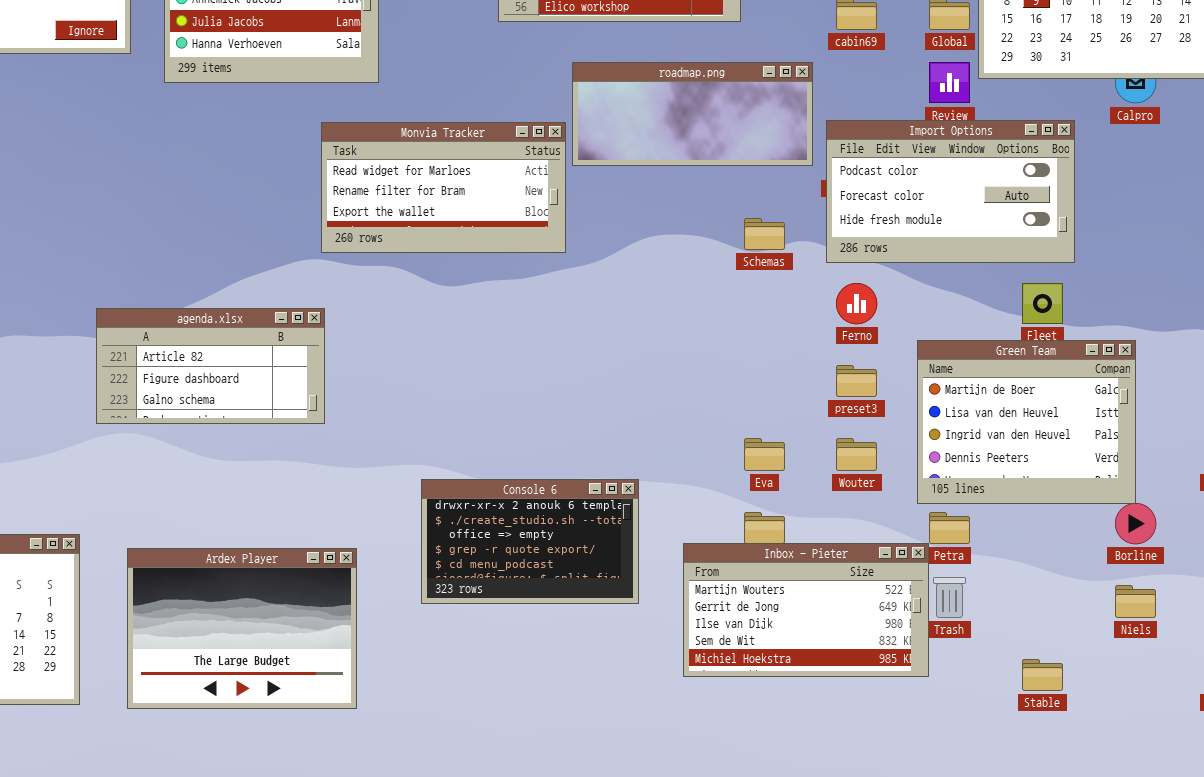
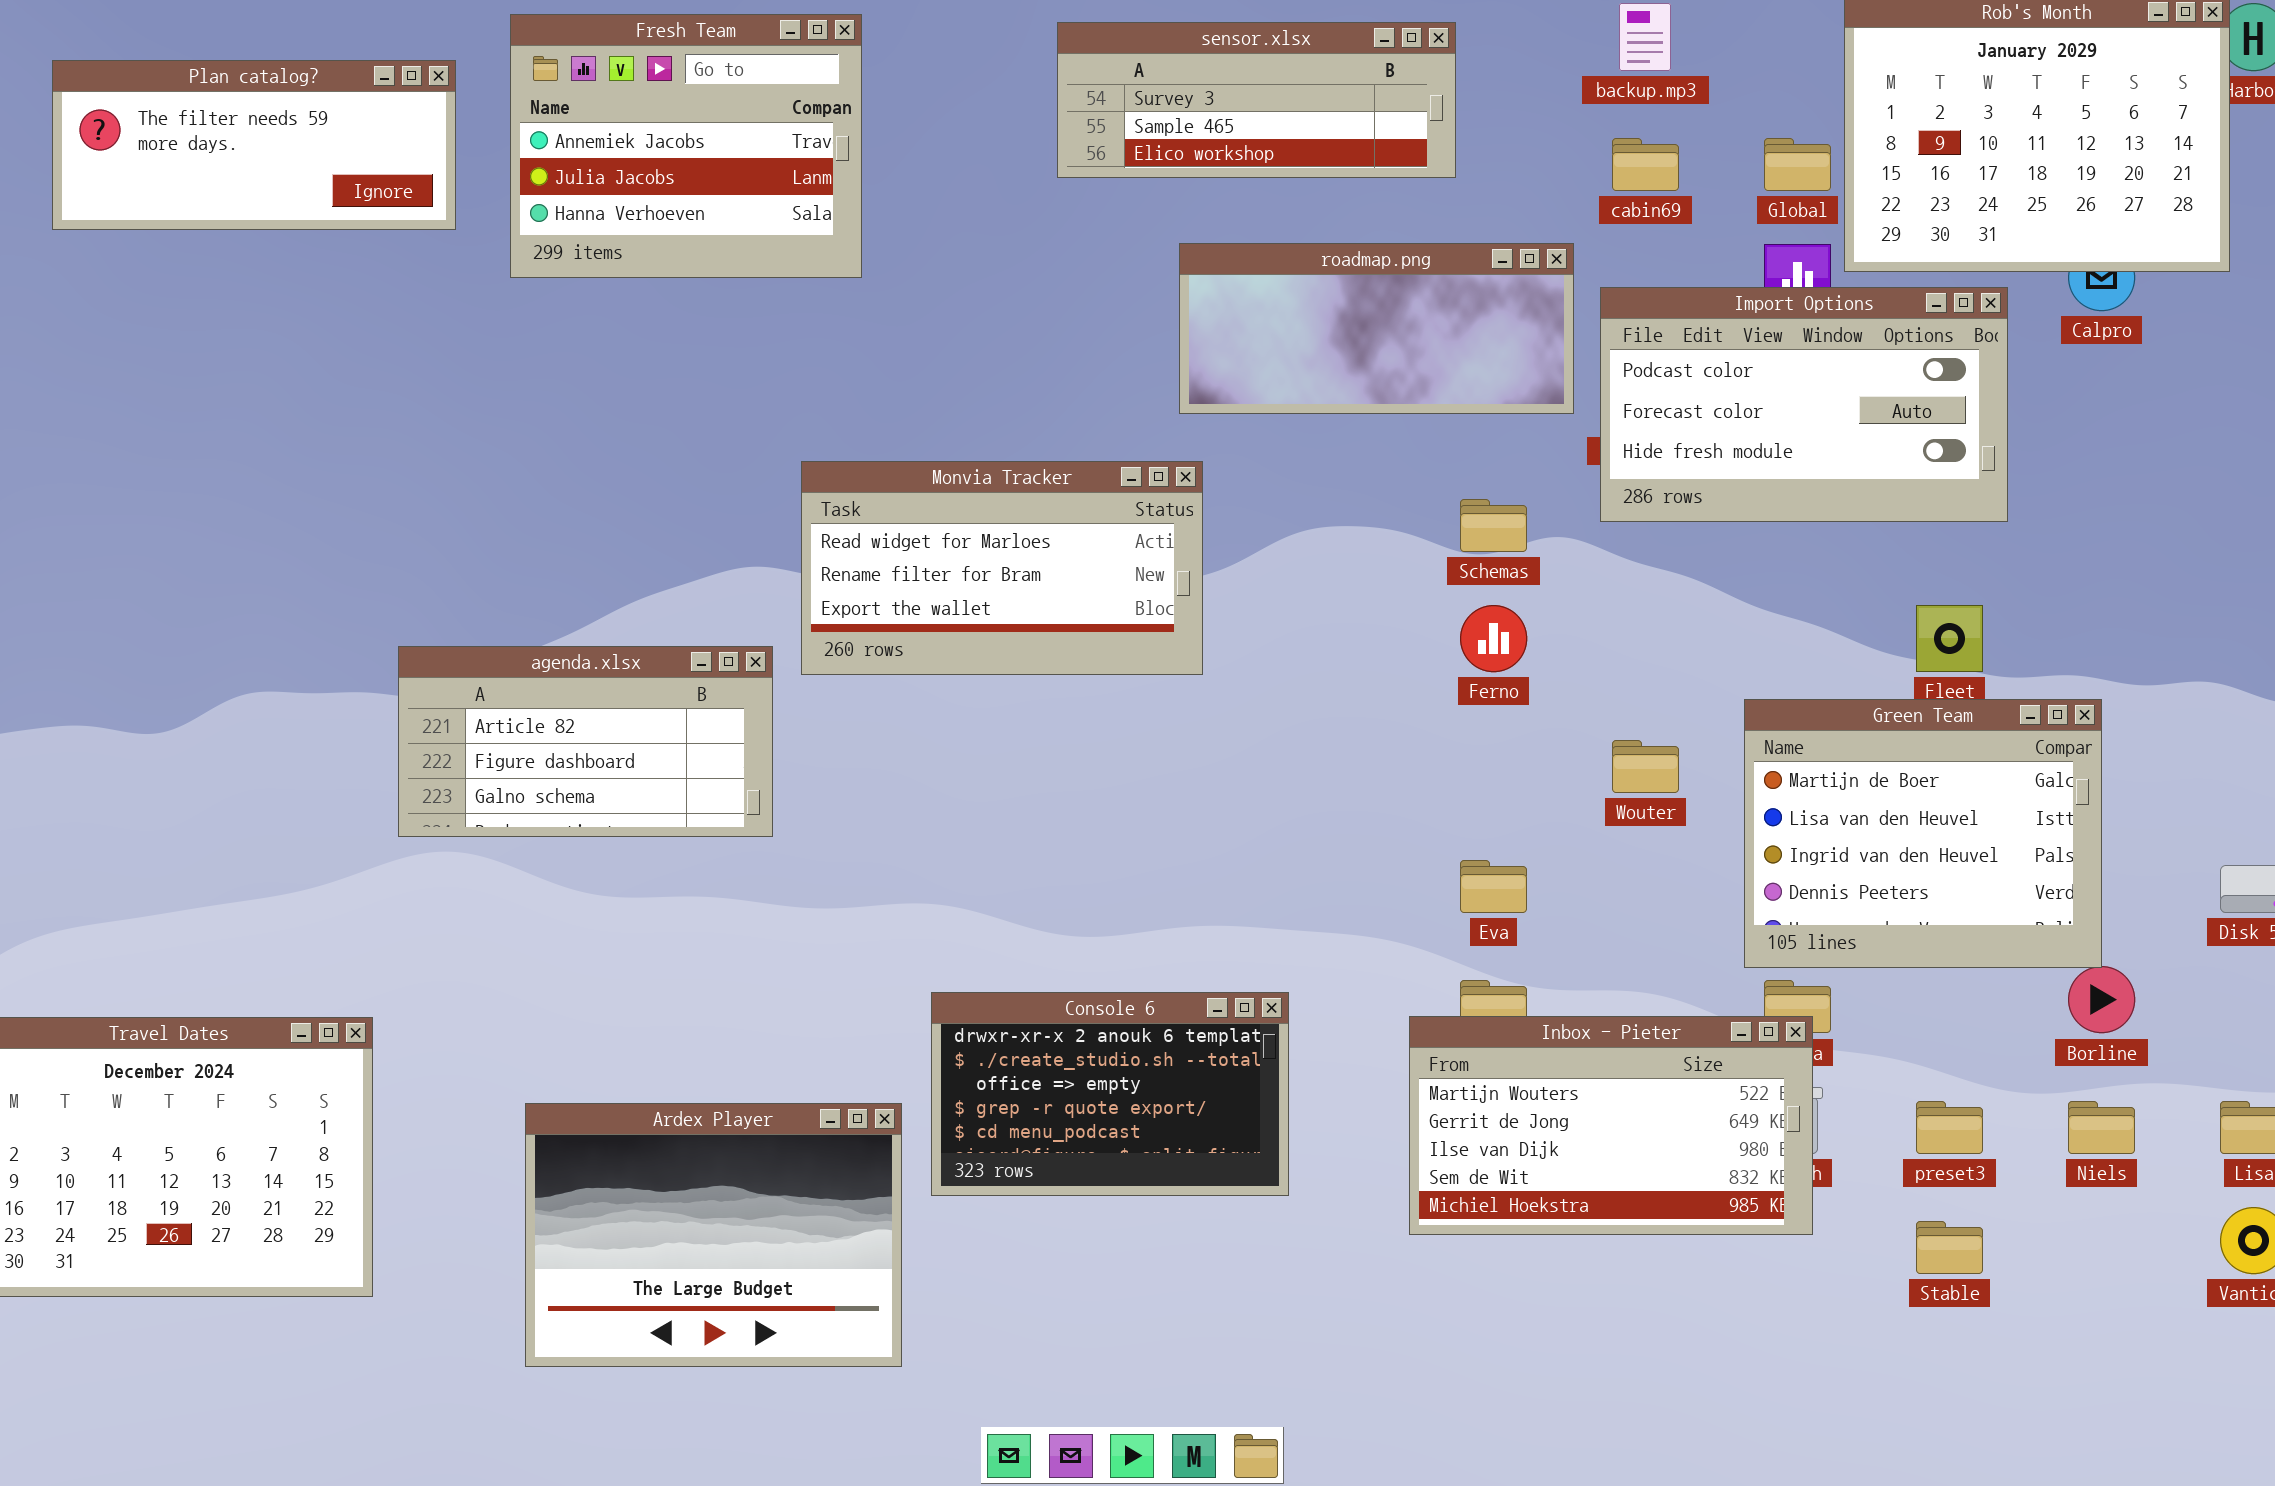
Import Options: [826,120,1075,263] -> [1600,287,2008,522], moved
Monvia Tracker: [321,122,566,253] -> [801,461,1203,675], moved
Ferno: [836,283,877,324] -> [1460,605,1527,672], moved
preset3: [836,365,877,397] -> [1916,1101,1983,1154], moved
Wouter: [836,438,877,471] -> [1612,740,1679,793], moved
Console 6: [421,479,639,604] -> [931,992,1289,1196], moved
Inbox - Pieter: [683,543,929,677] -> [1409,1016,1813,1235], moved
Ardex Player: [127,548,357,709] -> [525,1103,902,1367], moved

